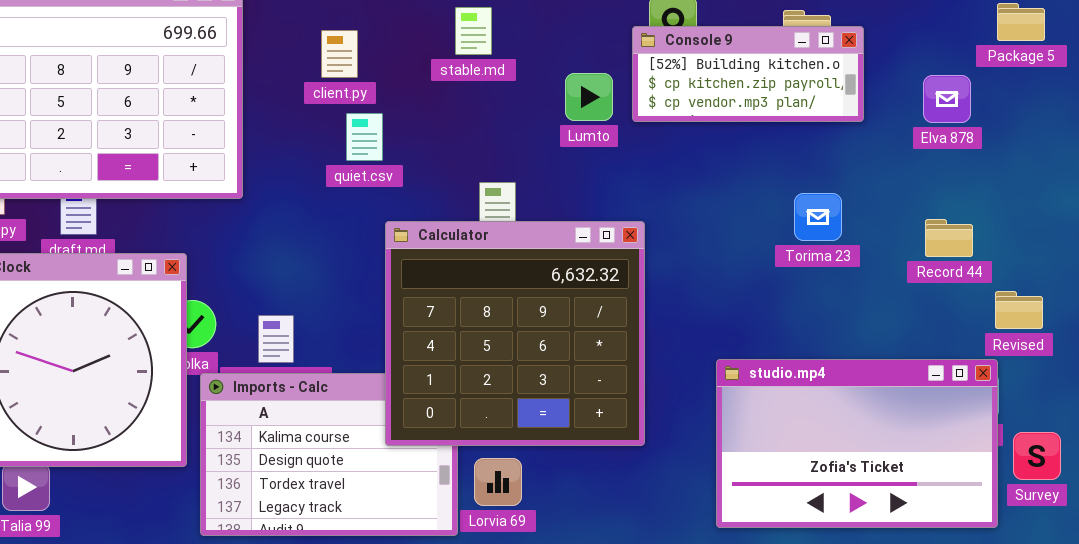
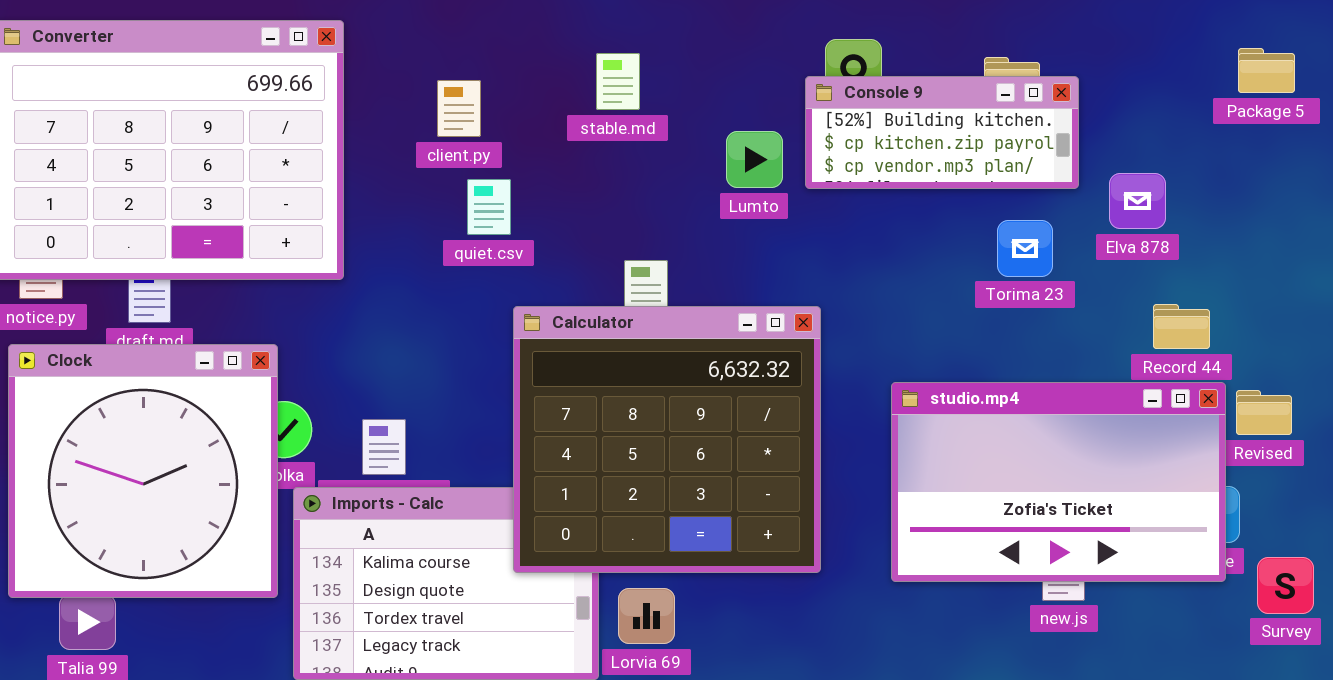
Elva 878: [923,75,971,123] -> [1109,173,1166,229], moved
Torima 23: [794,193,842,241] -> [997,220,1053,277], moved
studio.mp4: [716,359,998,528] -> [891,382,1226,582], moved

